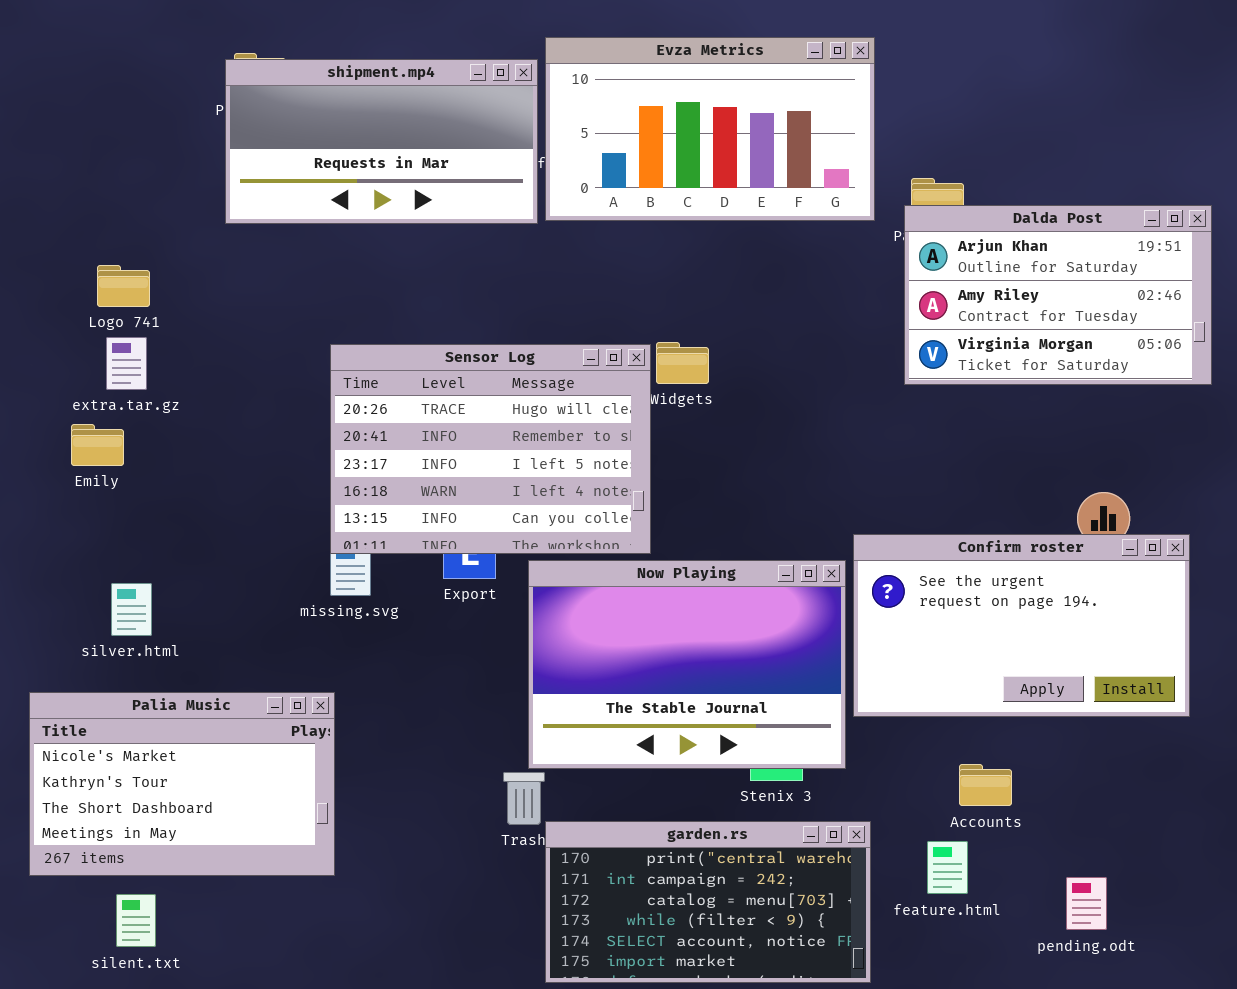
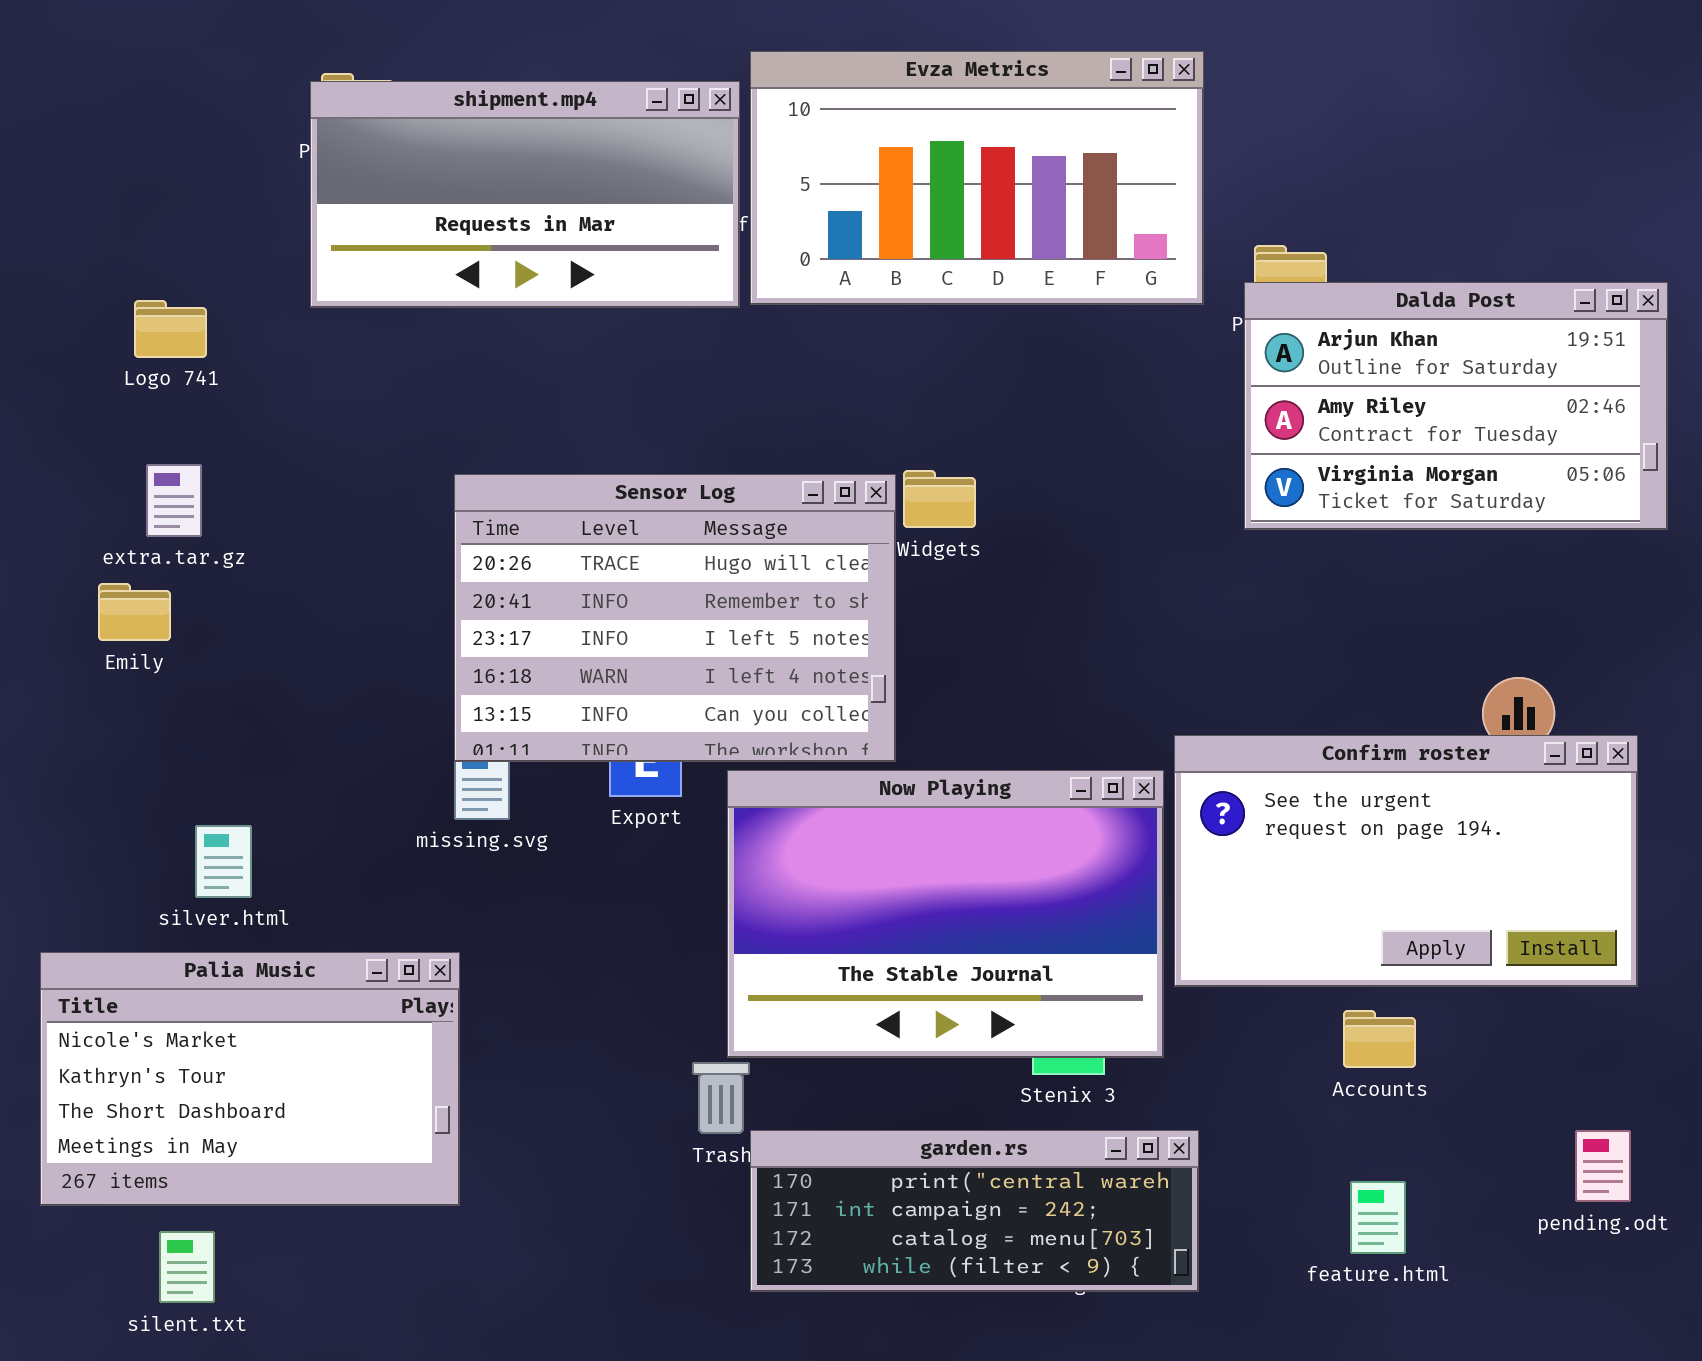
Logo 741: [97,265,150,307] -> [134,300,207,358], moved
silver.html: [111,583,152,636] -> [195,825,252,898], moved
Accounts: [959,764,1012,806] -> [1343,1010,1416,1068], moved
garden.rs: [545,821,871,983] -> [750,1130,1199,1292], resized
feature.html: [927,841,968,894] -> [1350,1181,1406,1254], moved
pending.odt: [1066,877,1107,930] -> [1575,1130,1631,1202], moved

